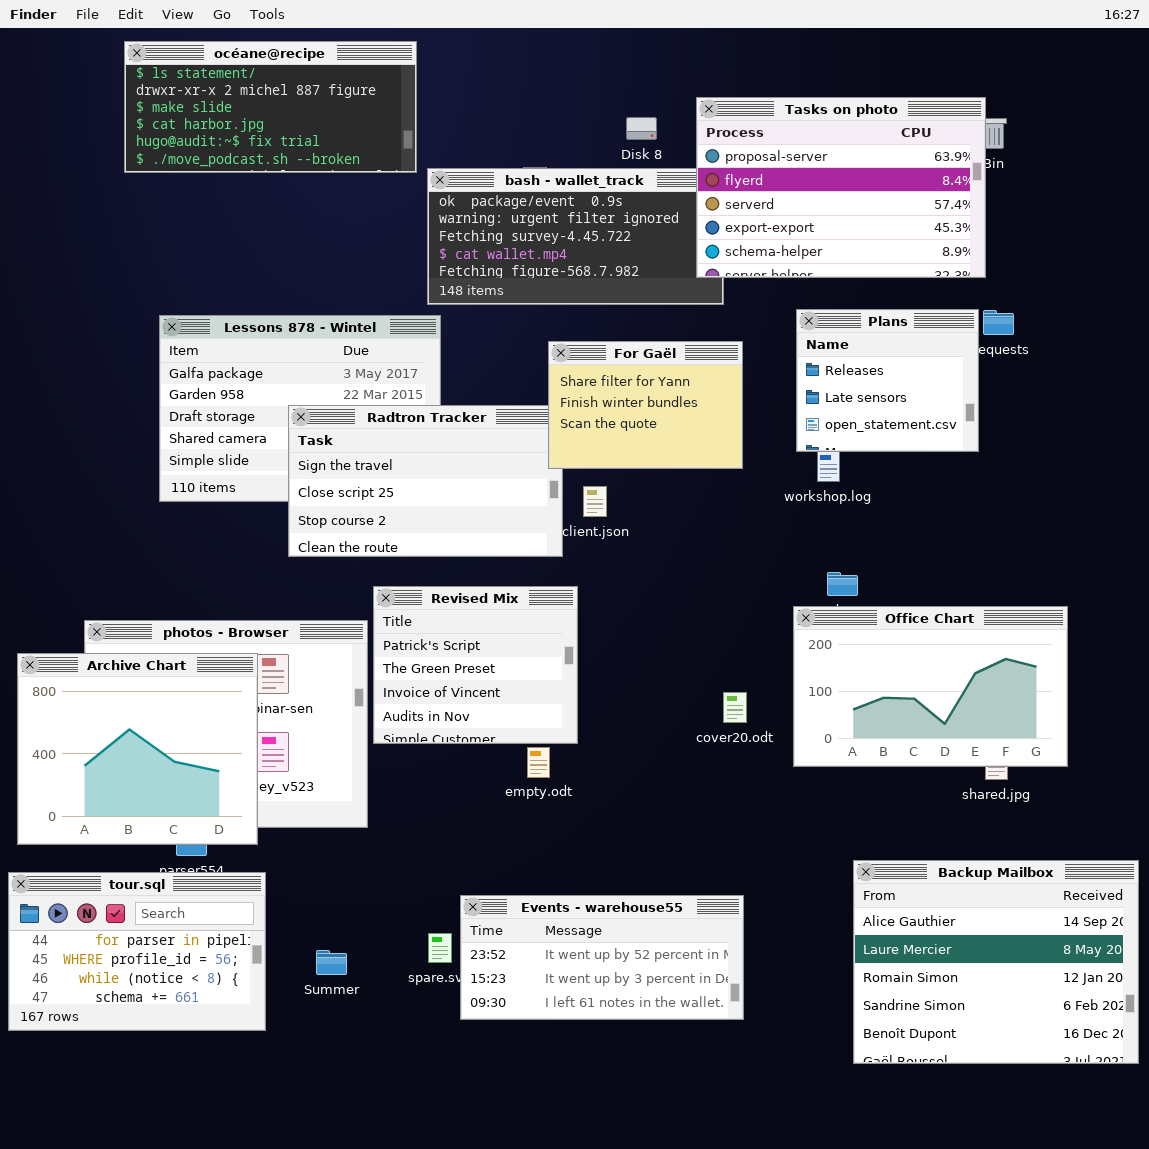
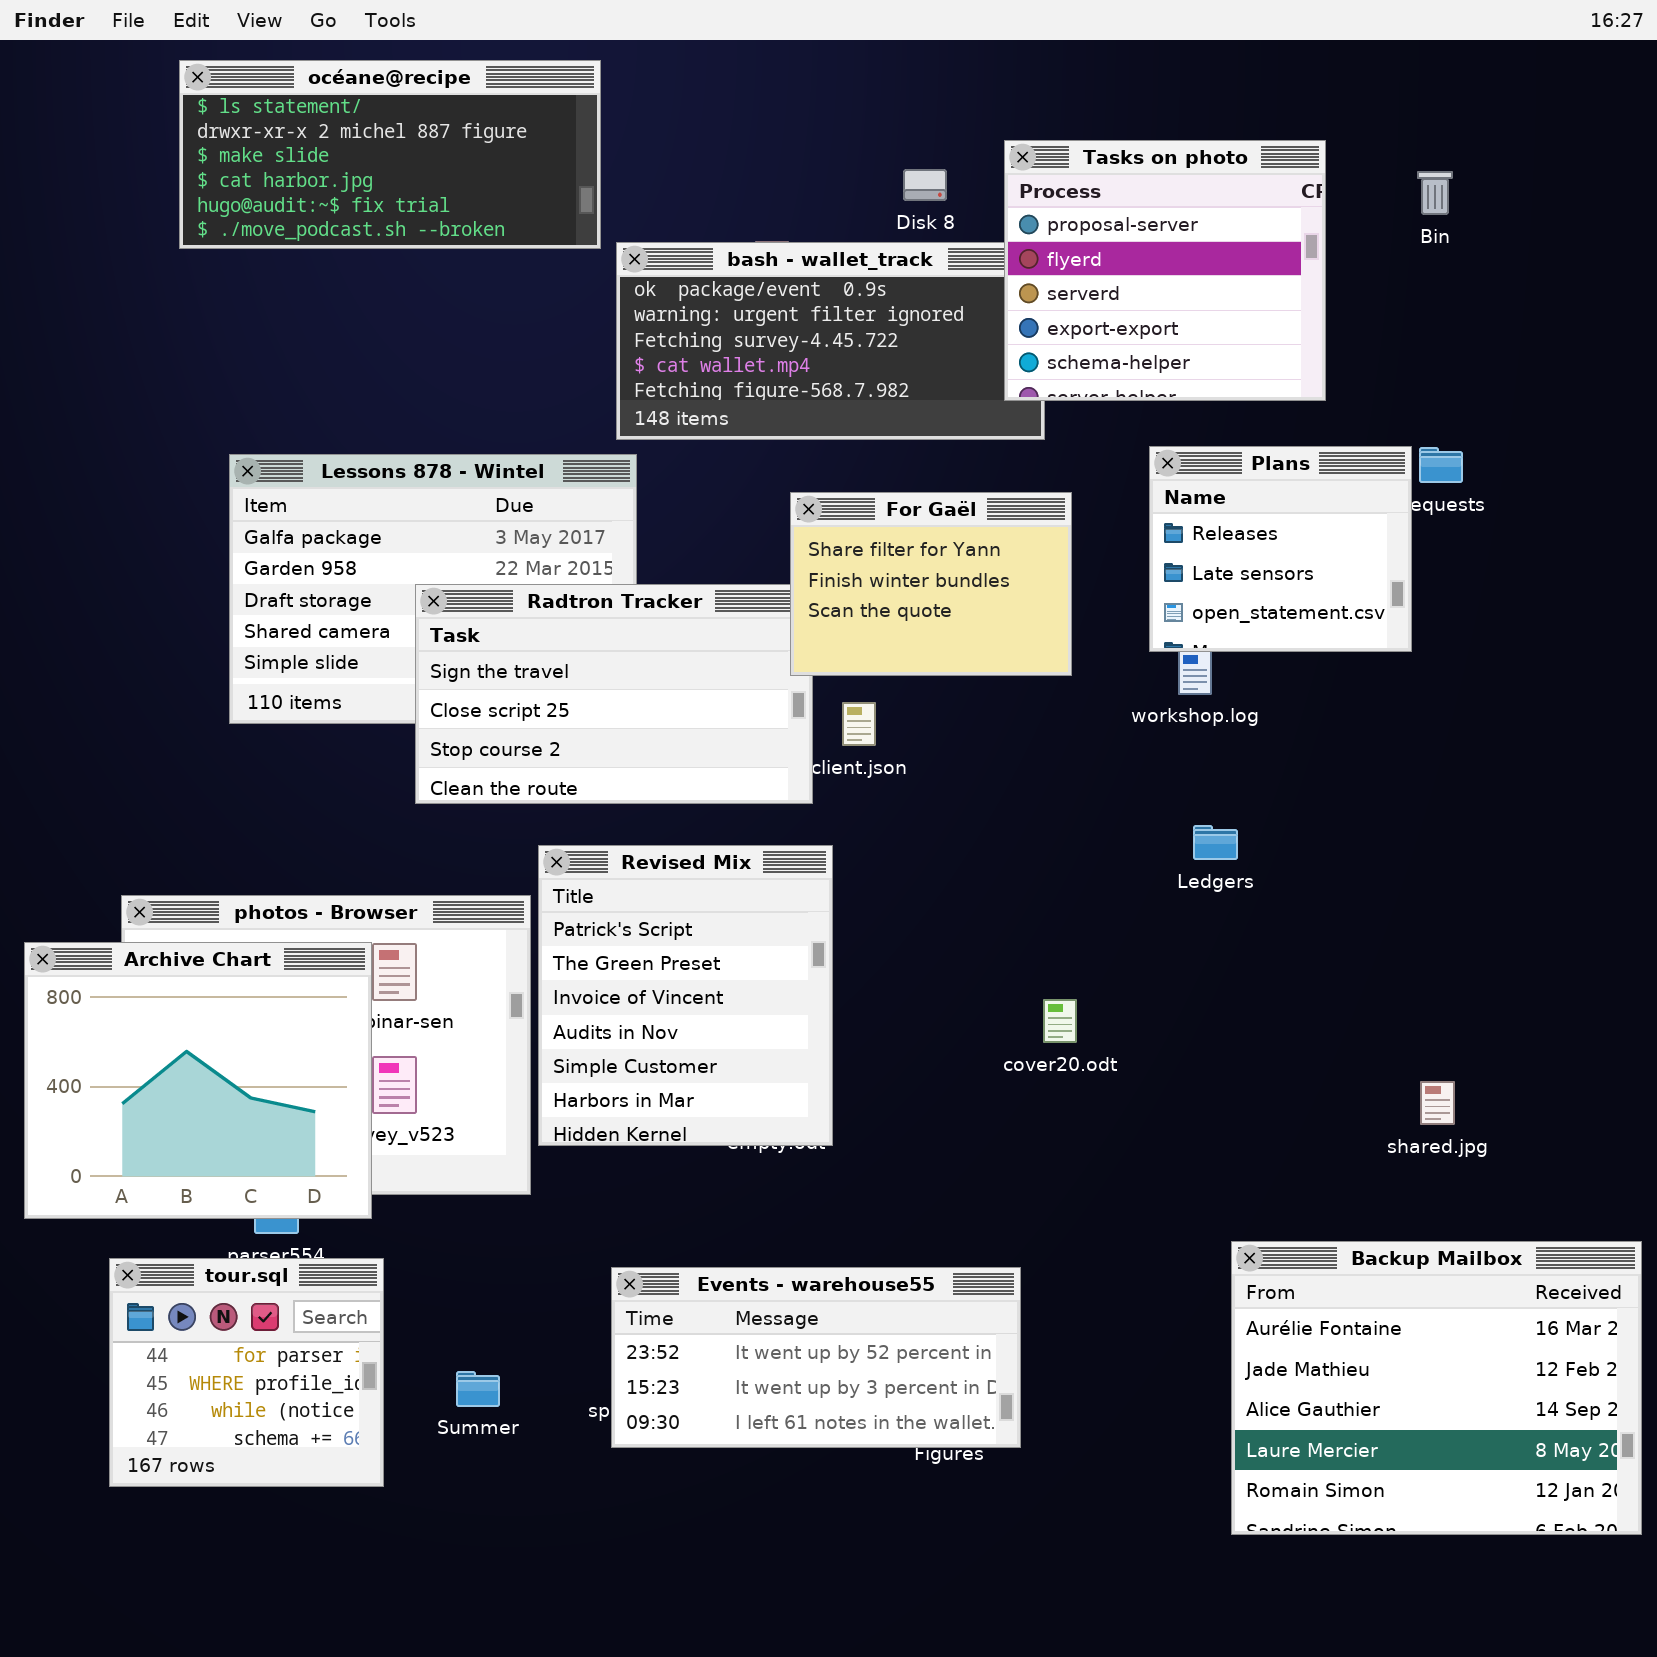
Tasks on photo: [696,97,986,278] -> [1004,140,1326,401], resized
Revised Mix: [373,586,578,744] -> [538,845,833,1146], resized
Office Chart: [793,606,1068,767] -> none, closed
Backup Mailbox: [853,860,1139,1064] -> [1231,1241,1642,1535], scrolled up 2 rows
tour.sql: [8,872,266,1031] -> [109,1258,384,1487], resized
Events - warehouse55: [460,895,744,1020] -> [611,1267,1021,1448], moved

